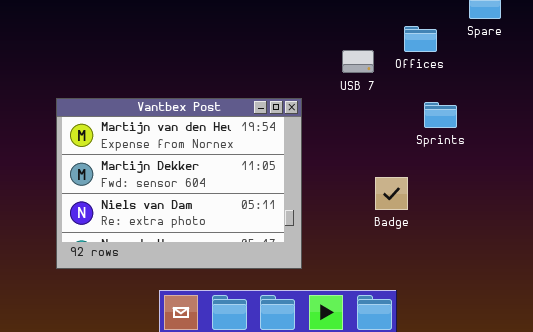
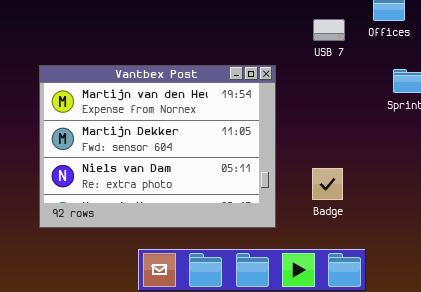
Badge: [375,177,408,210] -> [312,168,343,200], moved

